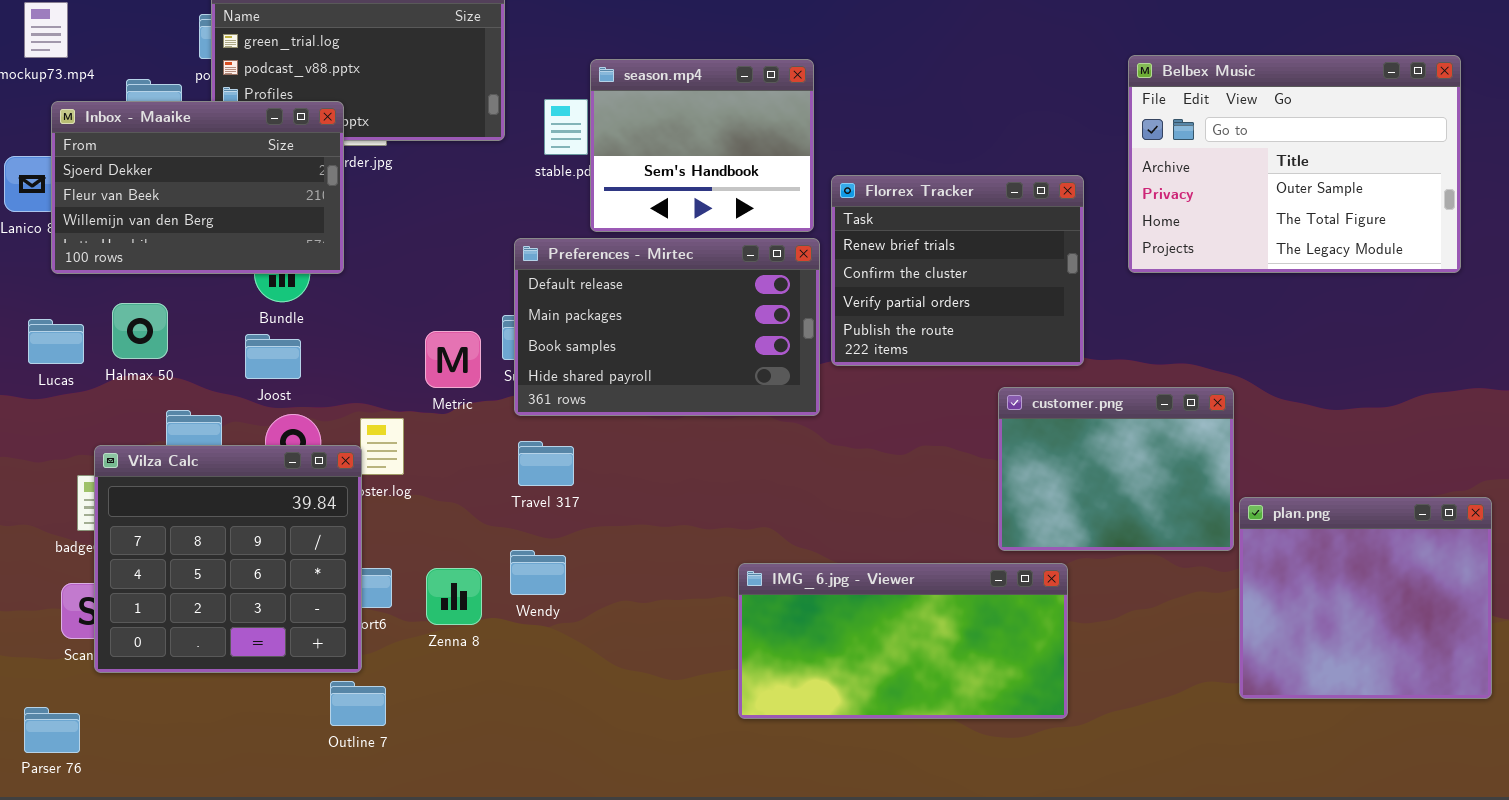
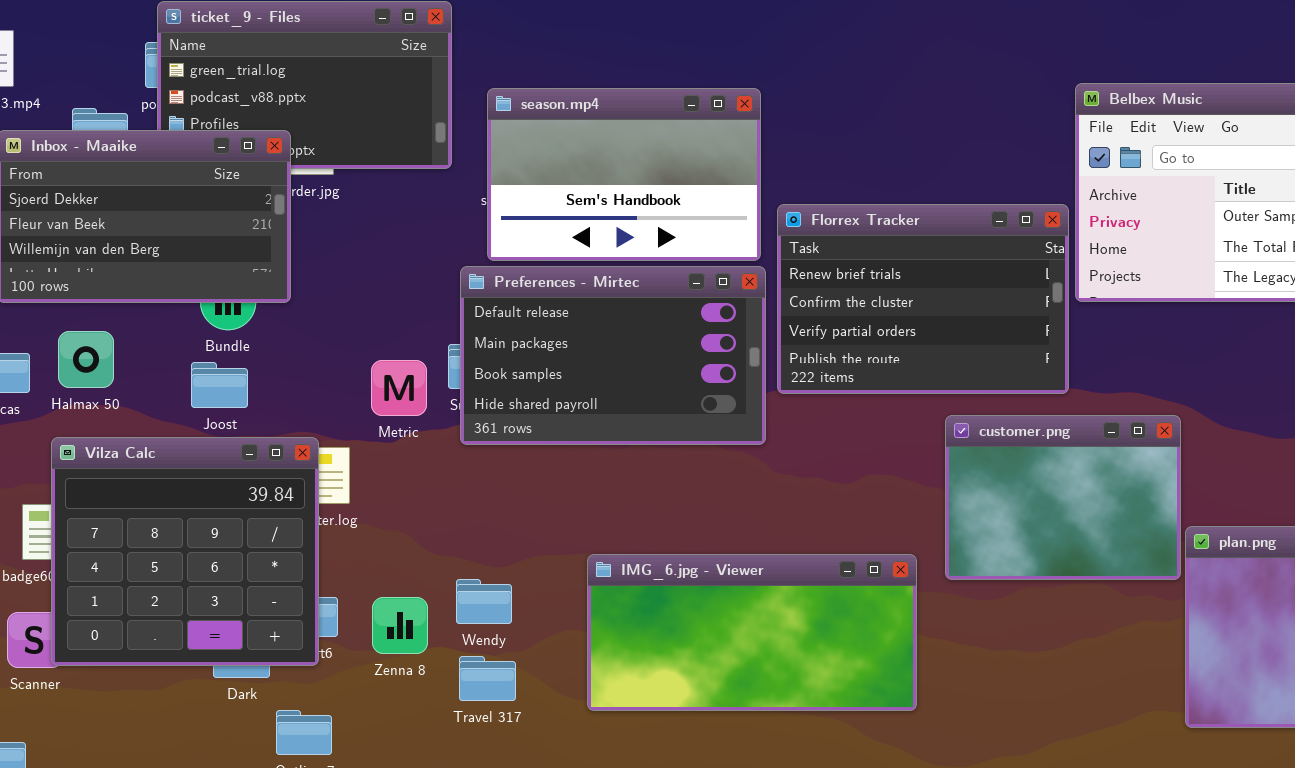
season.mp4: [590,59,814,232] -> [487,88,761,261], resized
Florrex Tracker: [831,175,1084,366] -> [777,204,1069,394], resized
Travel 317: [518,441,574,486] -> [459,656,516,701], moved
Vilza Calc: [94,445,362,673] -> [51,437,319,666], moved
IMG_6.jpg - Viewer: [738,563,1068,719] -> [587,554,917,711], moved

